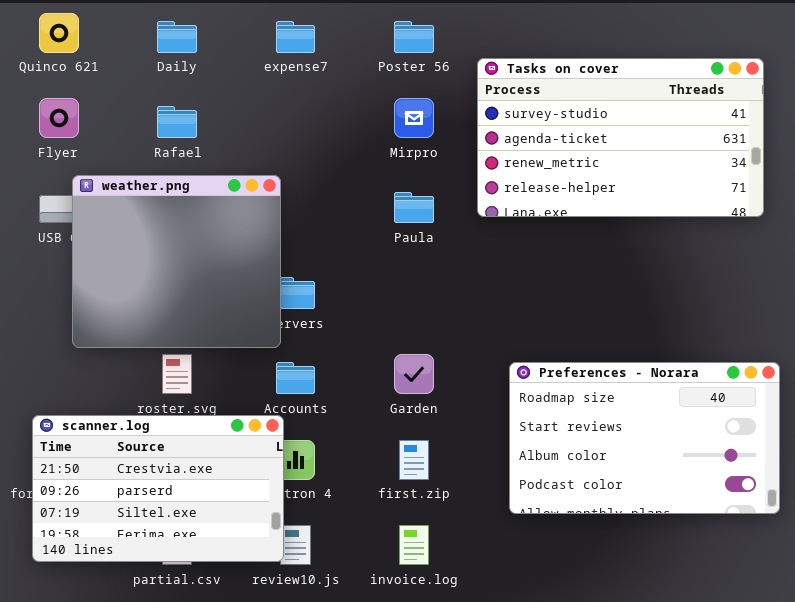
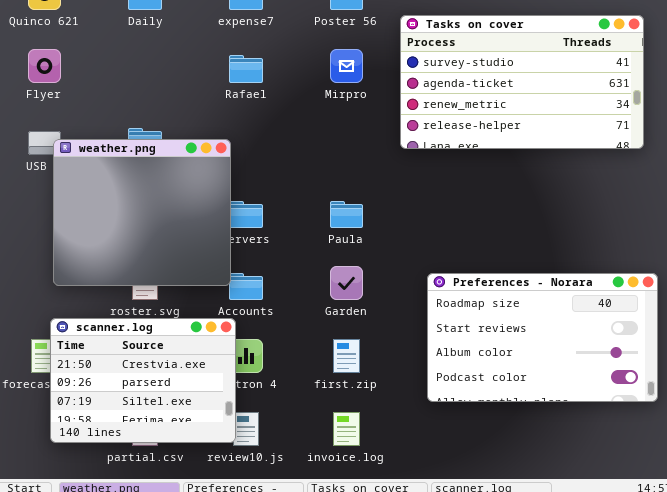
Rafael: [157,106,197,138] -> [229,55,263,83], moved
weather.png: [72,175,281,348] -> [53,139,231,286], moved
Paula: [394,192,434,223] -> [330,201,363,228], moved
scanner.log: [32,415,284,562] -> [50,318,236,443], resized

